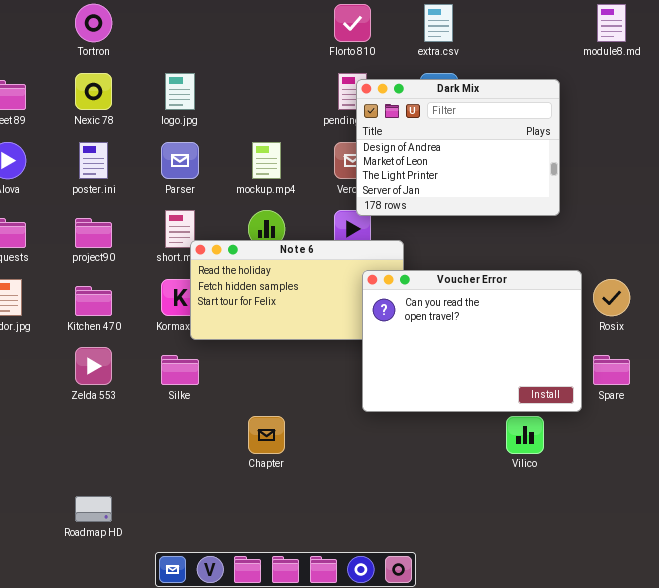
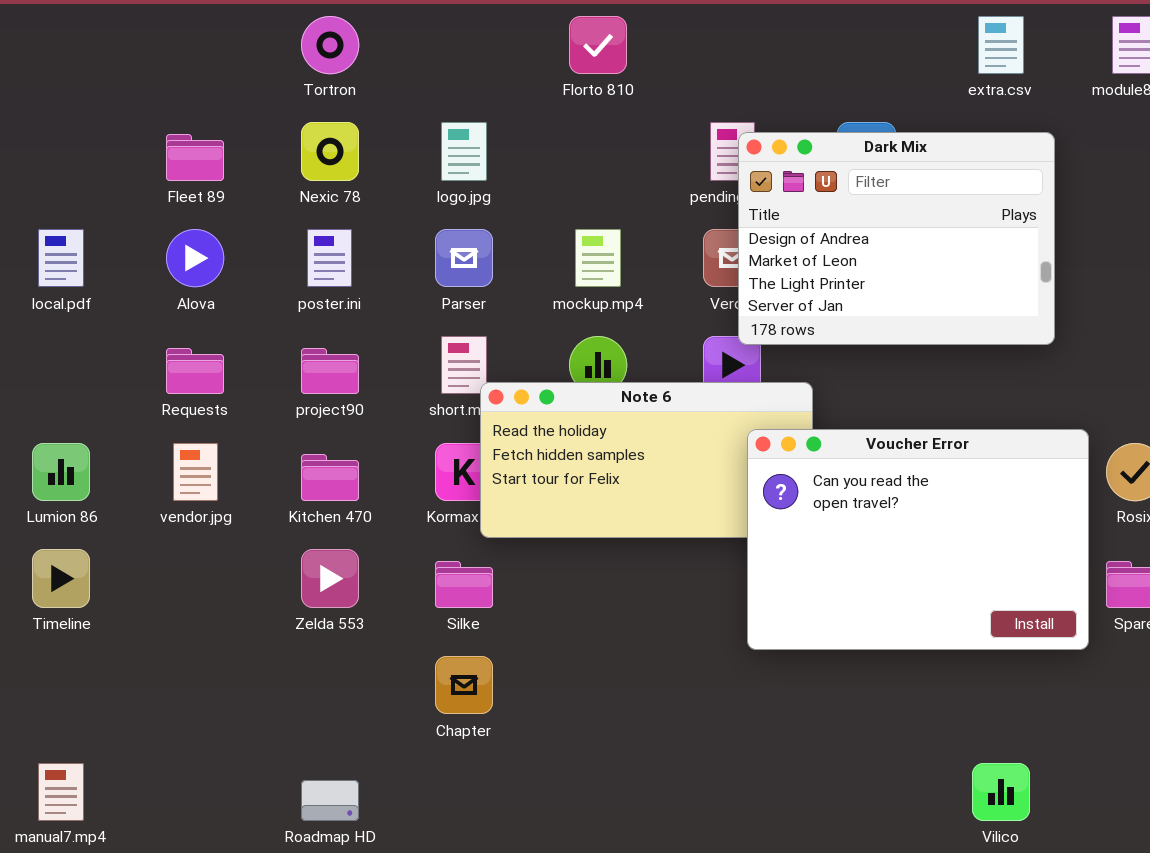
Florto 810: [334,4,371,42] -> [569,16,627,74], moved
extra.csv: [424,4,453,42] -> [978,16,1024,74], moved
Chapter: [248,416,285,454] -> [435,656,493,714], moved
Vilico: [506,416,544,454] -> [972,763,1030,821], moved

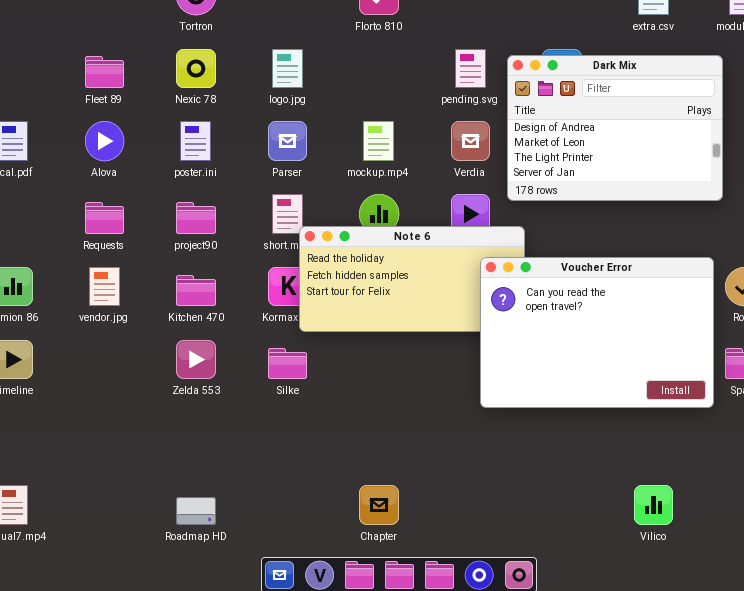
Dark Mix: [738,132,1055,345] -> [507,55,723,201], moved
Chapter: [435,656,493,714] -> [359,485,399,525], moved

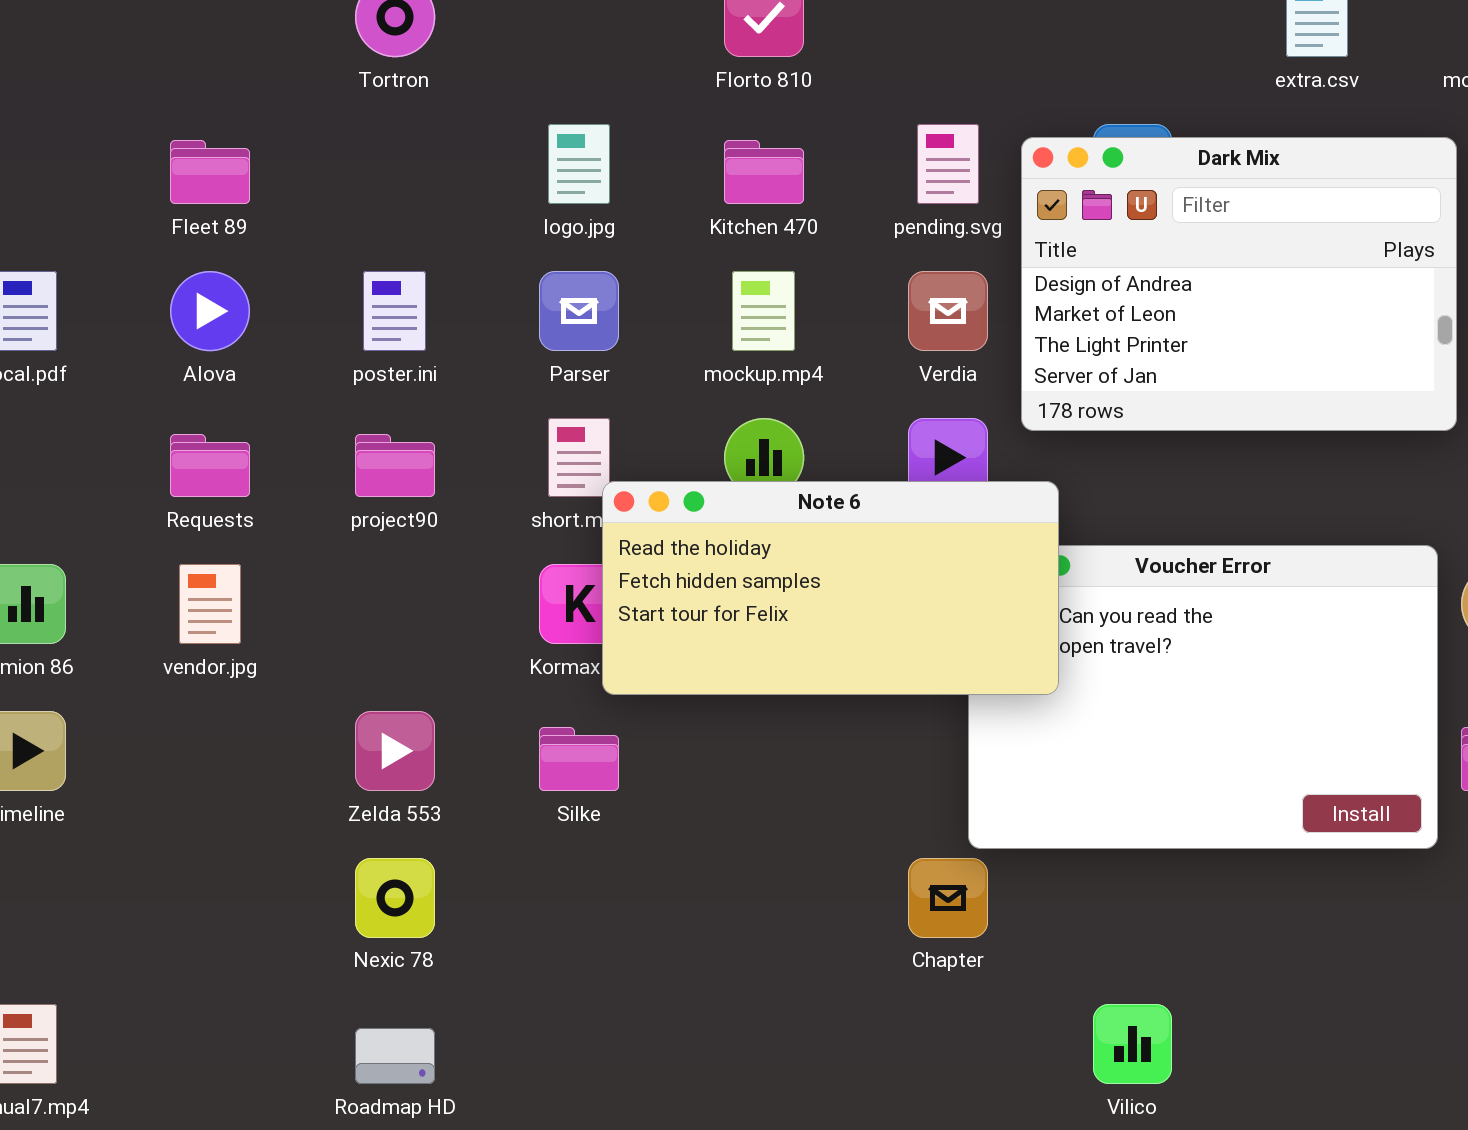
Nexic 78: [176,49,216,88] -> [355,858,435,938], moved
Note 6: [299,226,525,332] -> [602,481,1059,695], raised
Kitchen 470: [176,275,216,306] -> [724,140,804,204], moved
Chapter: [359,485,399,525] -> [908,858,988,938], moved
Vilico: [634,485,673,525] -> [1093,1004,1172,1084], moved

